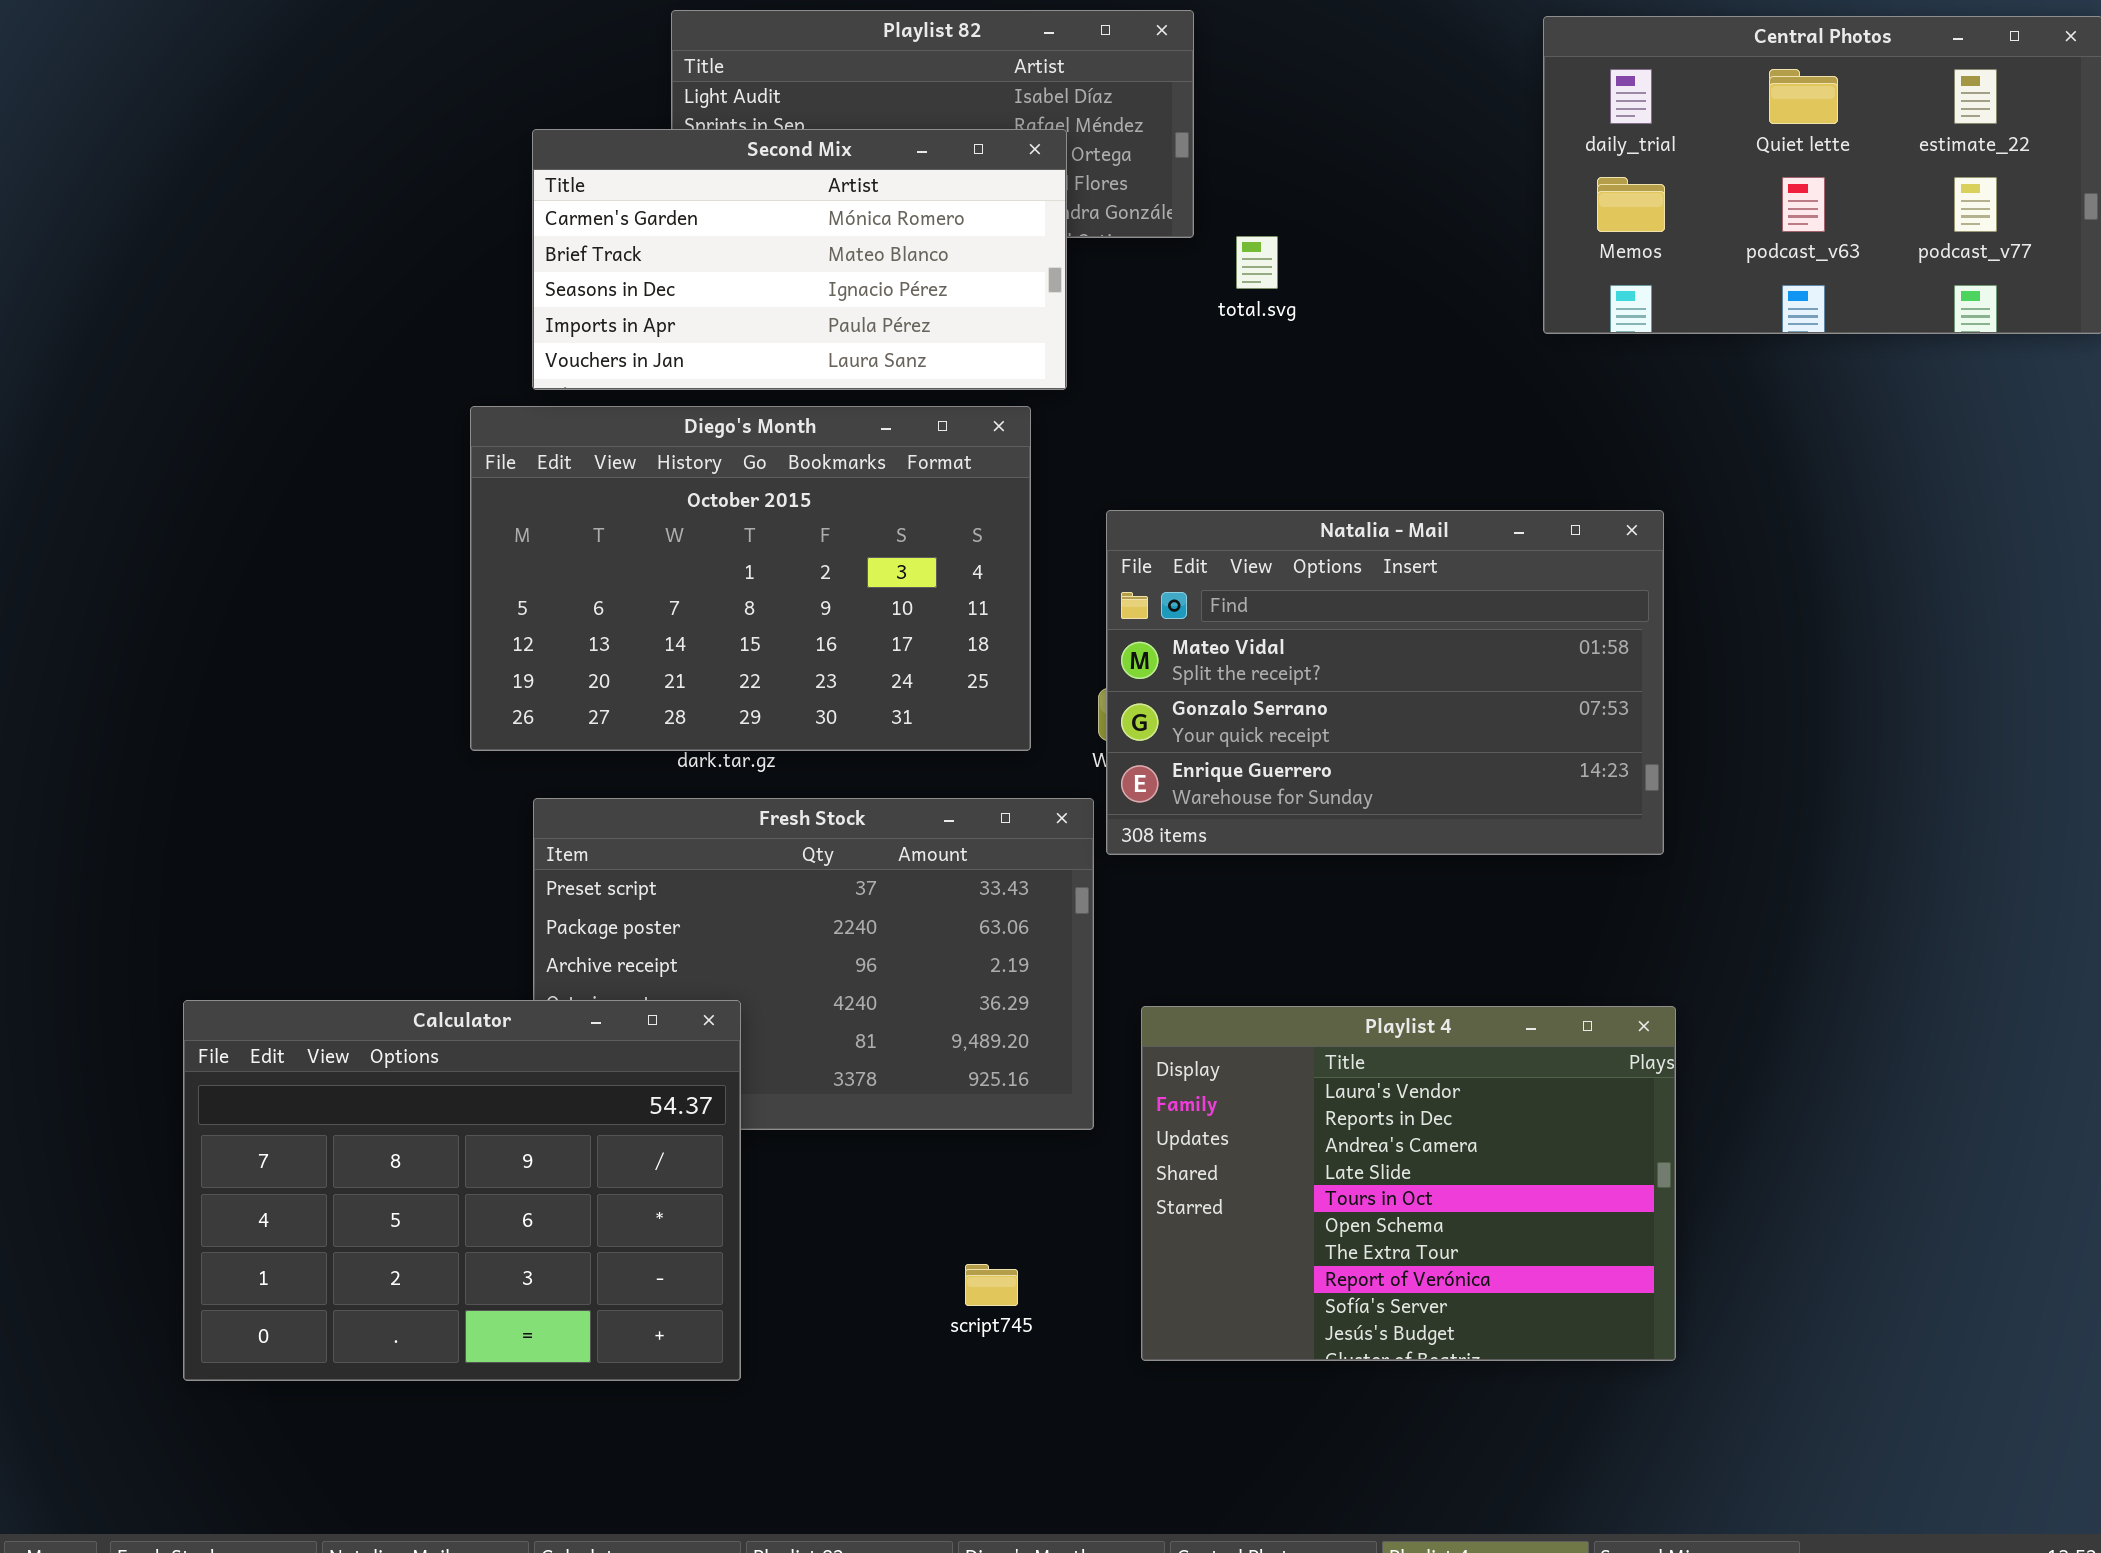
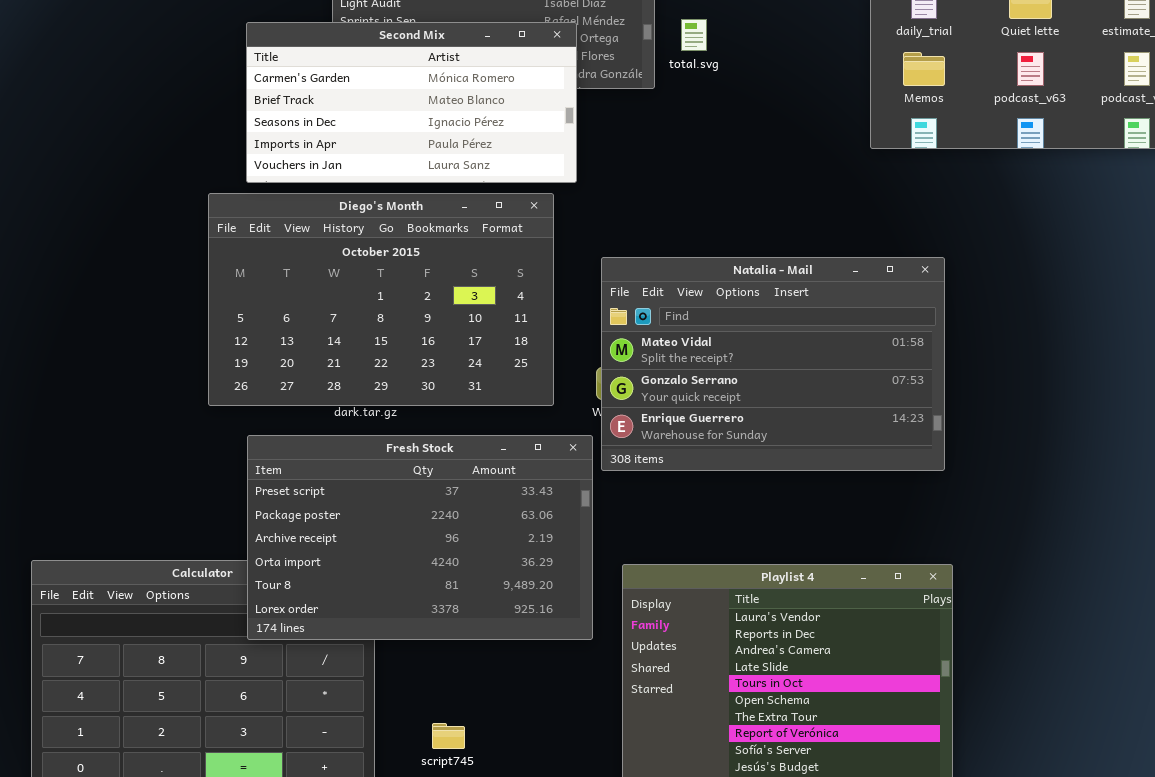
total.svg: [1236,236,1278,289] -> [681,19,707,51], moved
Fresh Stock: [533,798,1094,1130] -> [247,435,593,640], raised
script745: [965,1264,1018,1306] -> [432,723,465,749], moved

